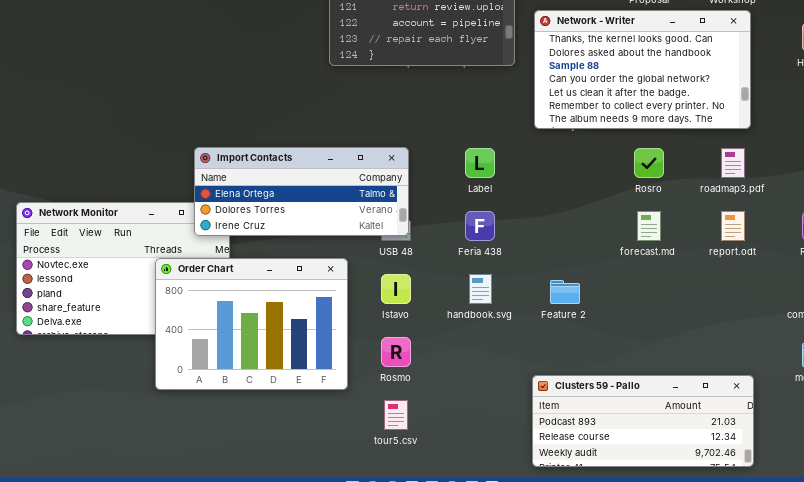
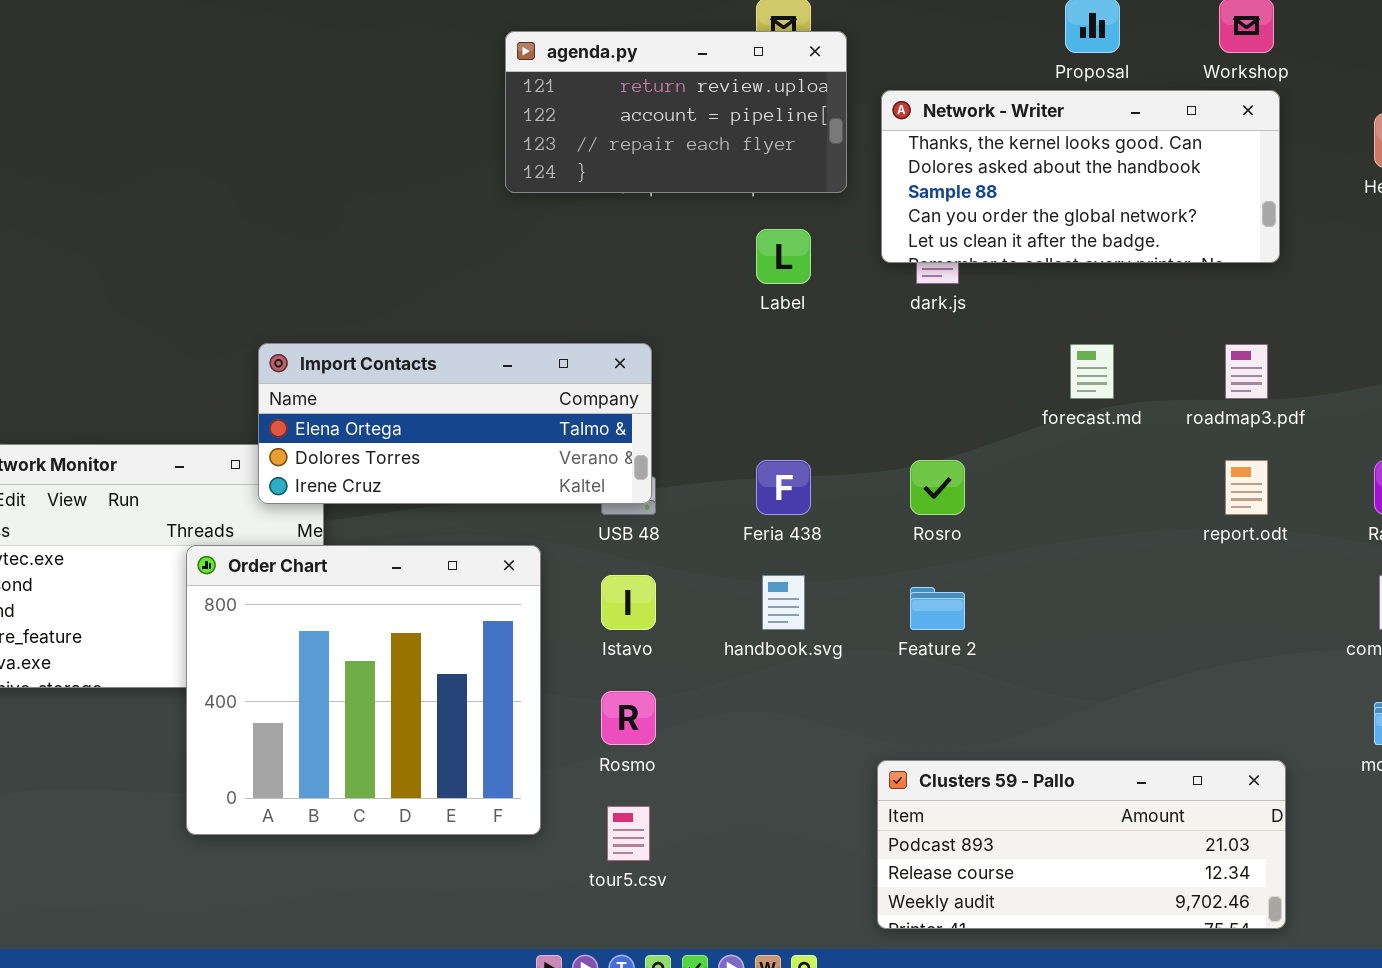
Network - Writer: [534,10,751,129] -> [881,90,1280,263], resized
Label: [465,148,495,178] -> [756,229,811,284], moved
Rosro: [634,148,664,178] -> [910,460,965,515], moved
forecast.md: [637,211,661,241] -> [1070,344,1114,399], moved
Order Chart: [155,258,348,390] -> [186,545,541,835], resized

